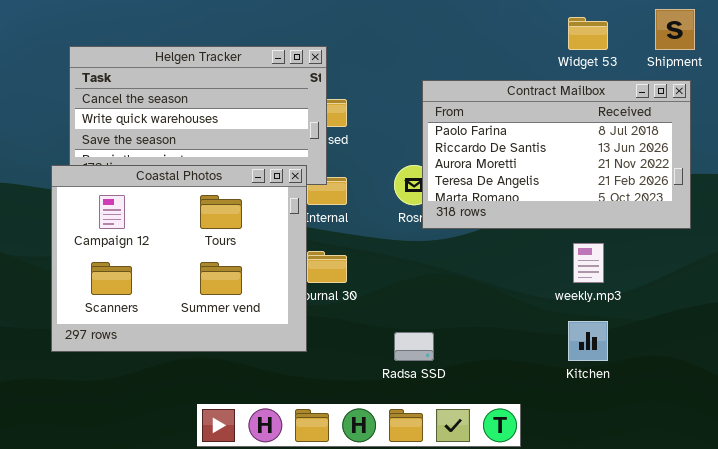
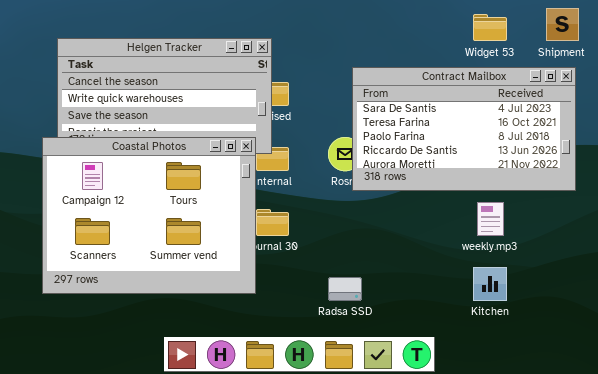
Contract Mailbox: [422,80,691,229] -> [352,67,576,191], scrolled up 2 rows

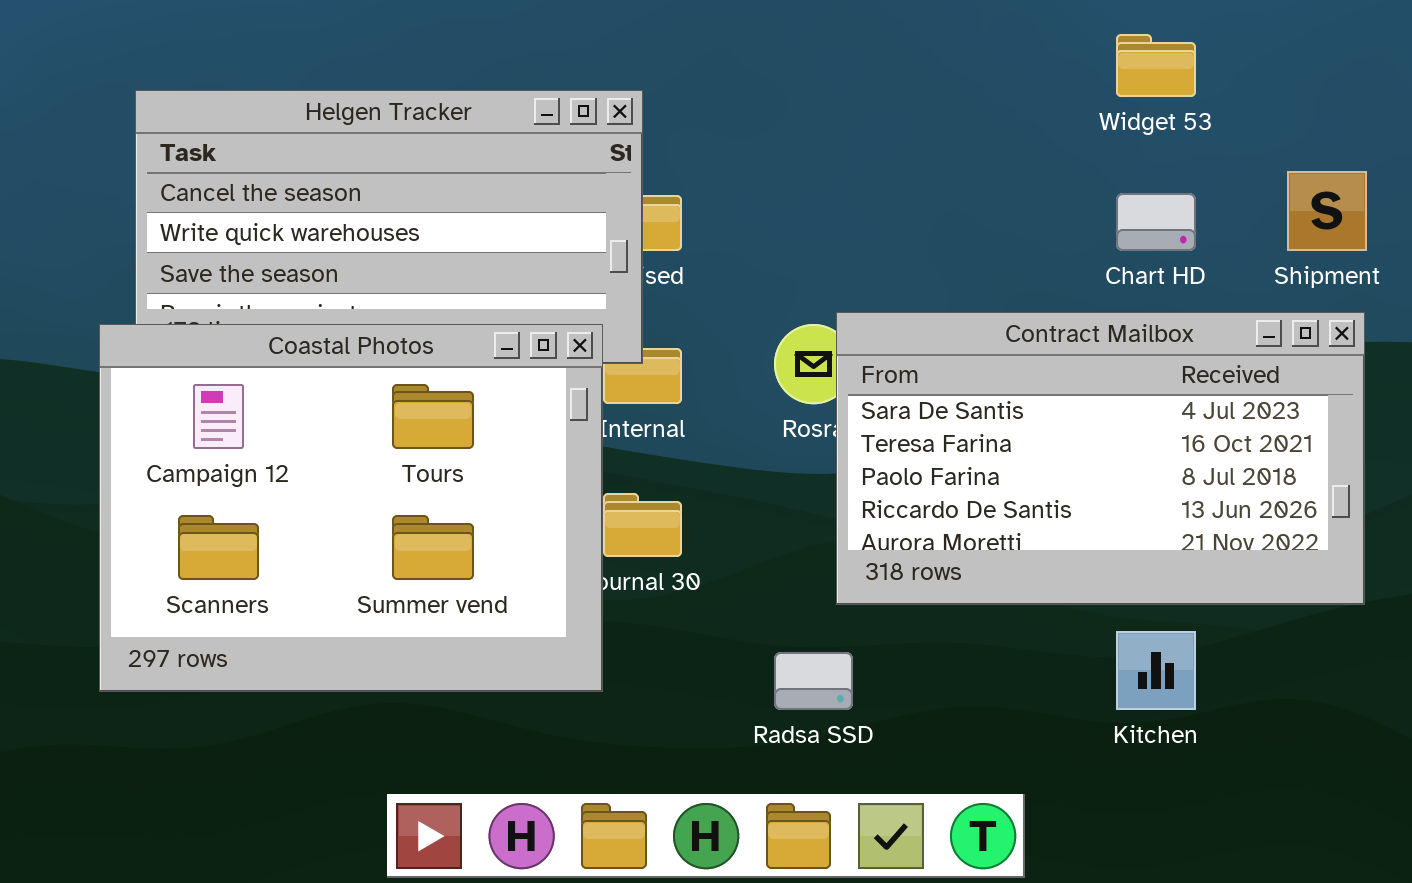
Shipment: [546,8,579,41] -> [1287,171,1367,251], moved
Contract Mailbox: [352,67,576,191] -> [836,312,1365,605], moved

